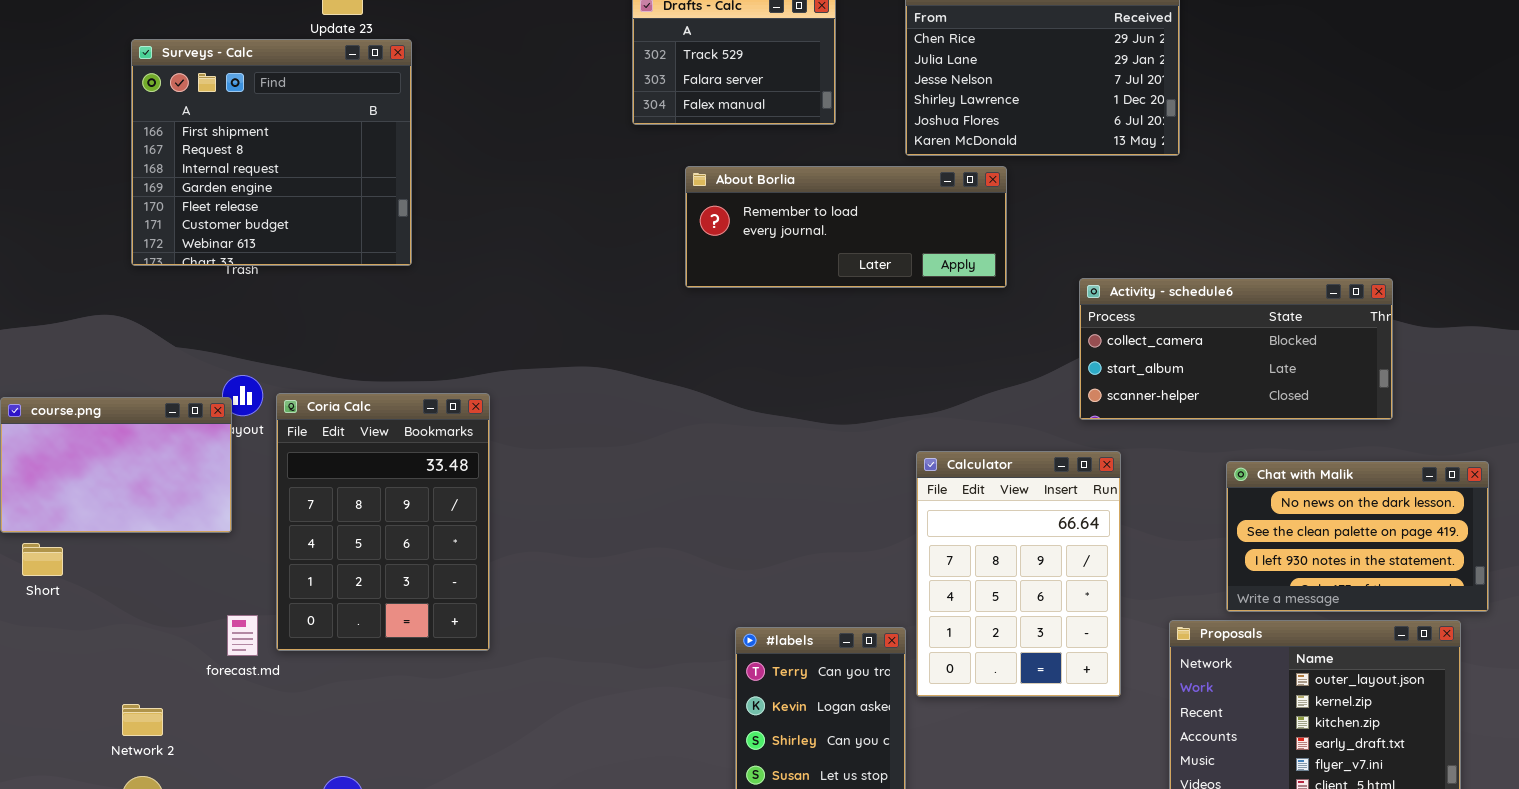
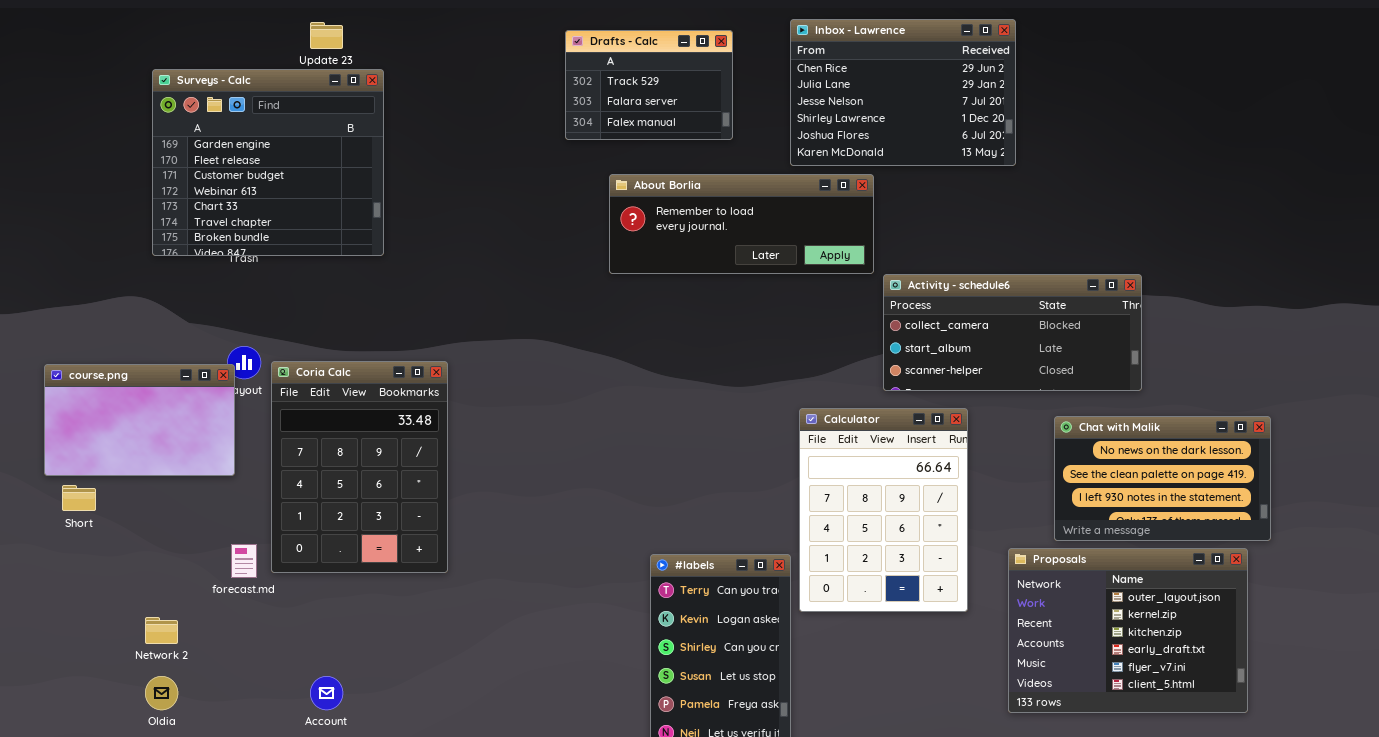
Surveys - Calc: [131,39,412,266] -> [152,69,384,256], scrolled down 3 rows
Activity - schedule6: [1079,278,1393,420] -> [883,274,1142,391], moved

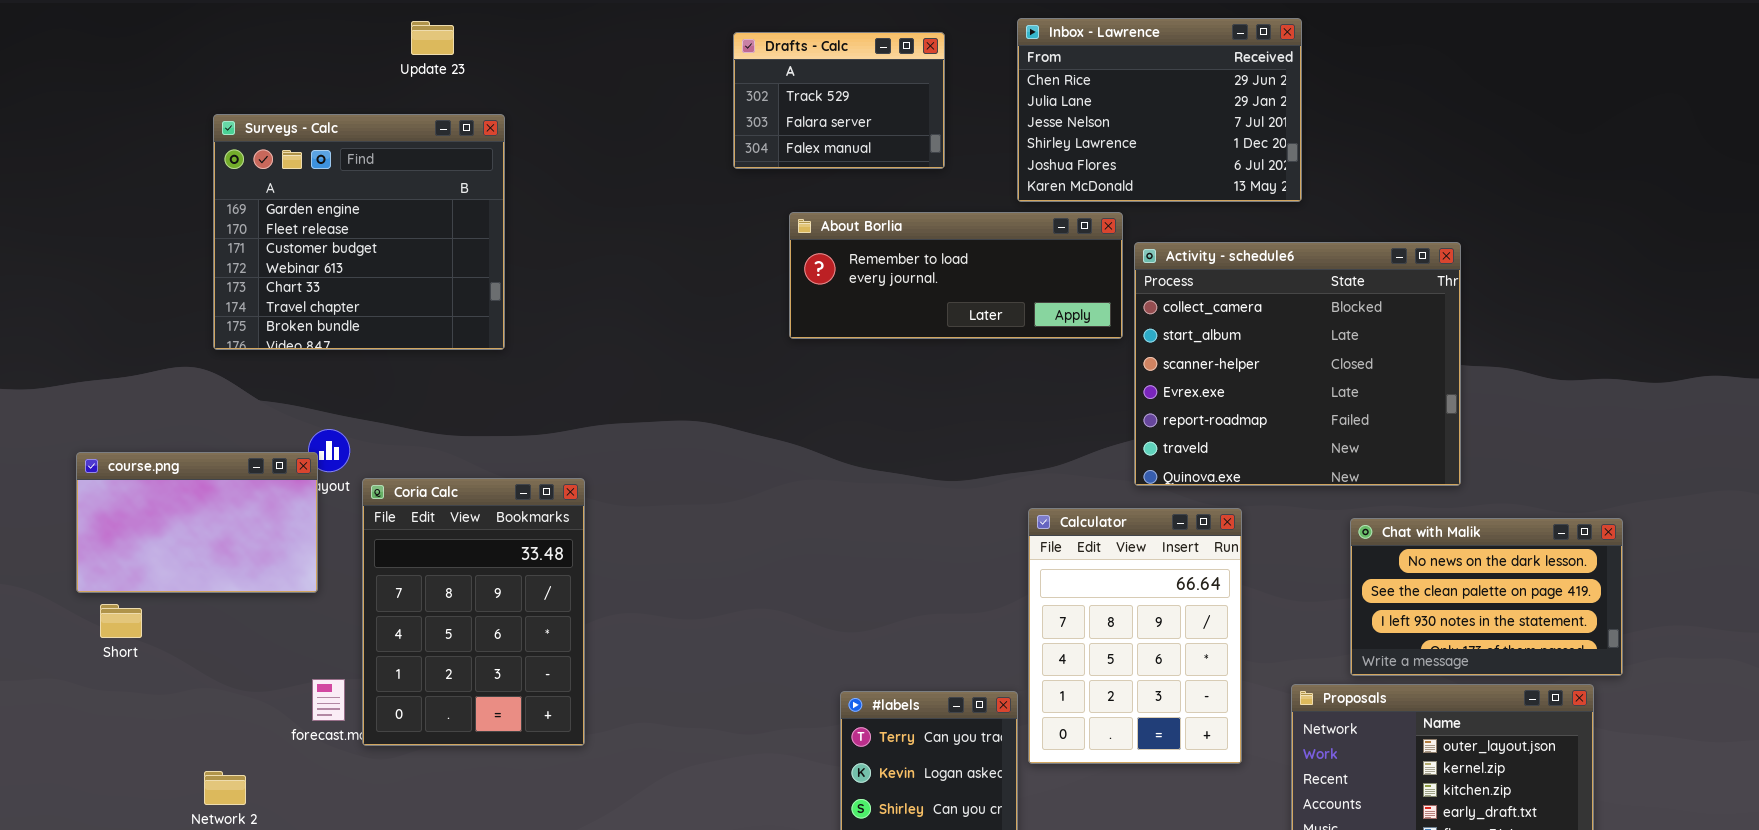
Surveys - Calc: [152,69,384,256] -> [213,114,505,350], moved
Activity - schedule6: [883,274,1142,391] -> [1134,242,1461,486], resized
Coria Calc: [271,361,448,573] -> [362,478,585,746], moved

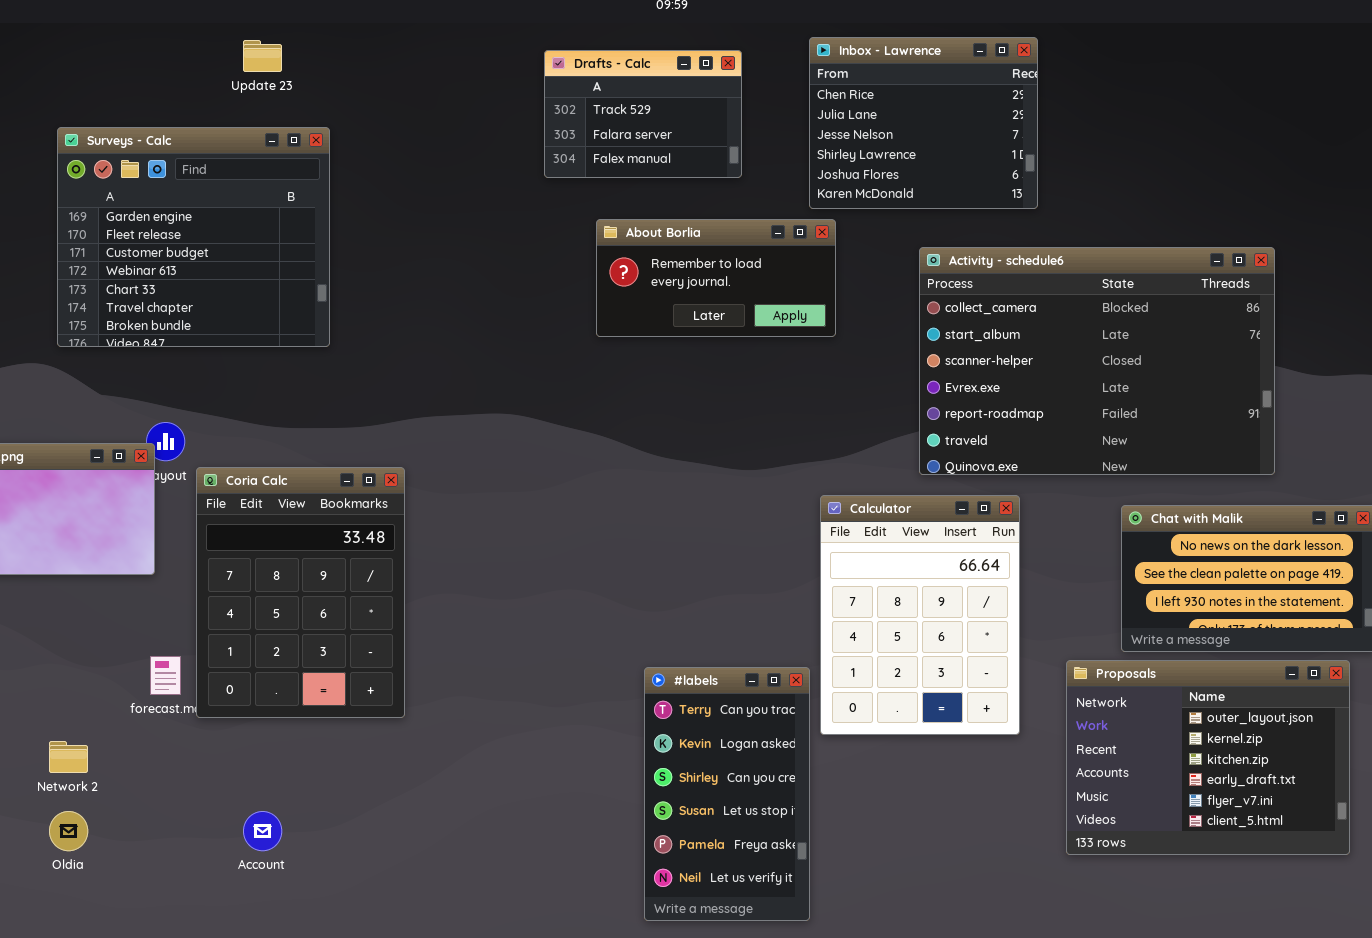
Inbox - Lawrence: [1017,18,1302,202] -> [809,37,1038,209], resized
About Borlia: [789,212,1123,339] -> [596,219,836,337], resized
Activity - schedule6: [1134,242,1461,486] -> [919,247,1275,475], resized

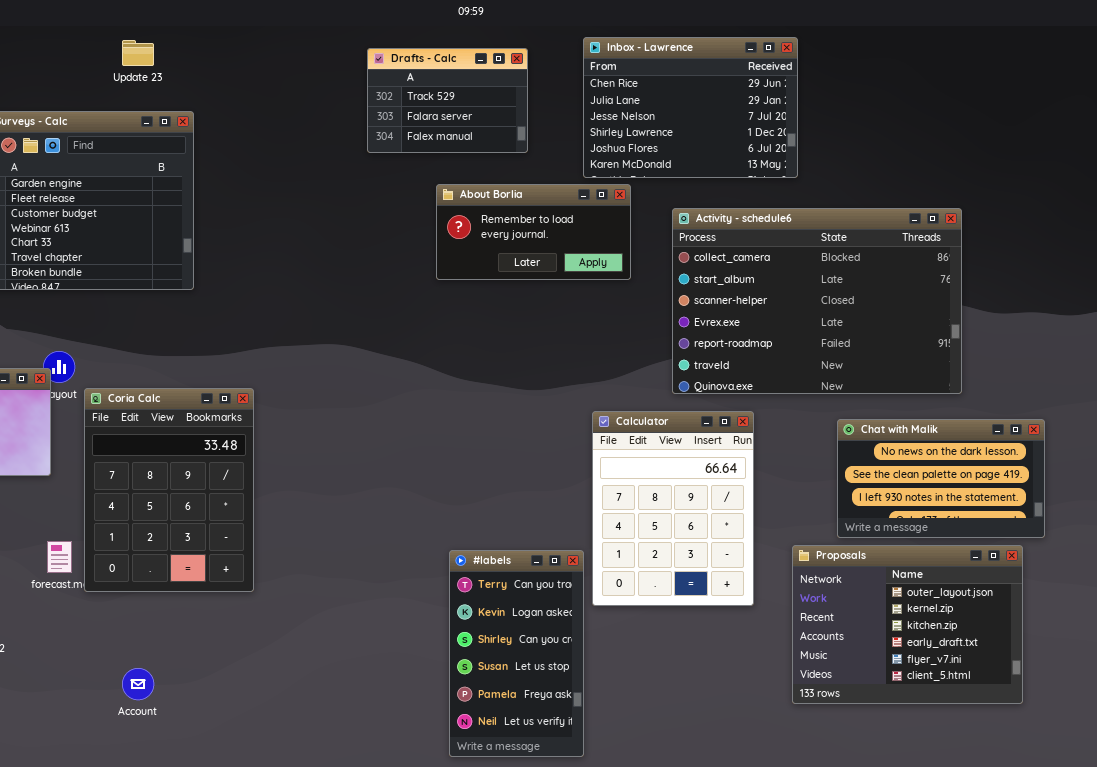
Inbox - Lawrence: [809,37,1038,209] -> [583,37,798,178], resized
About Borlia: [596,219,836,337] -> [436,184,631,280], moved

